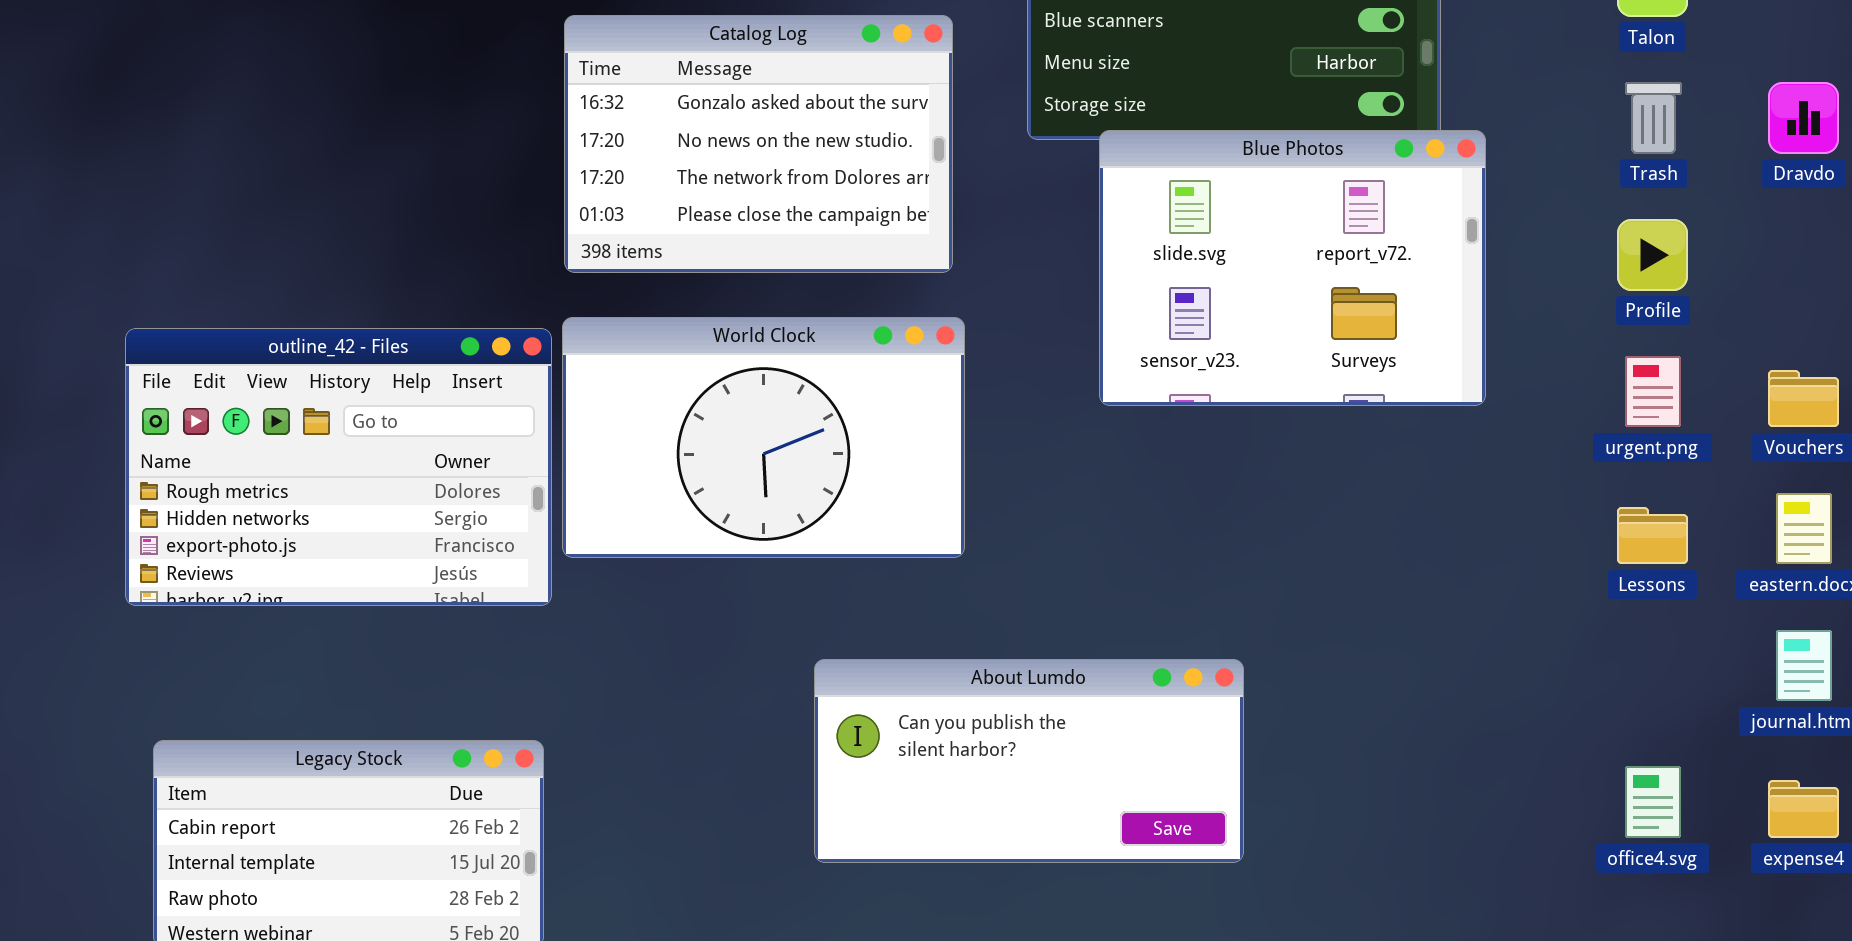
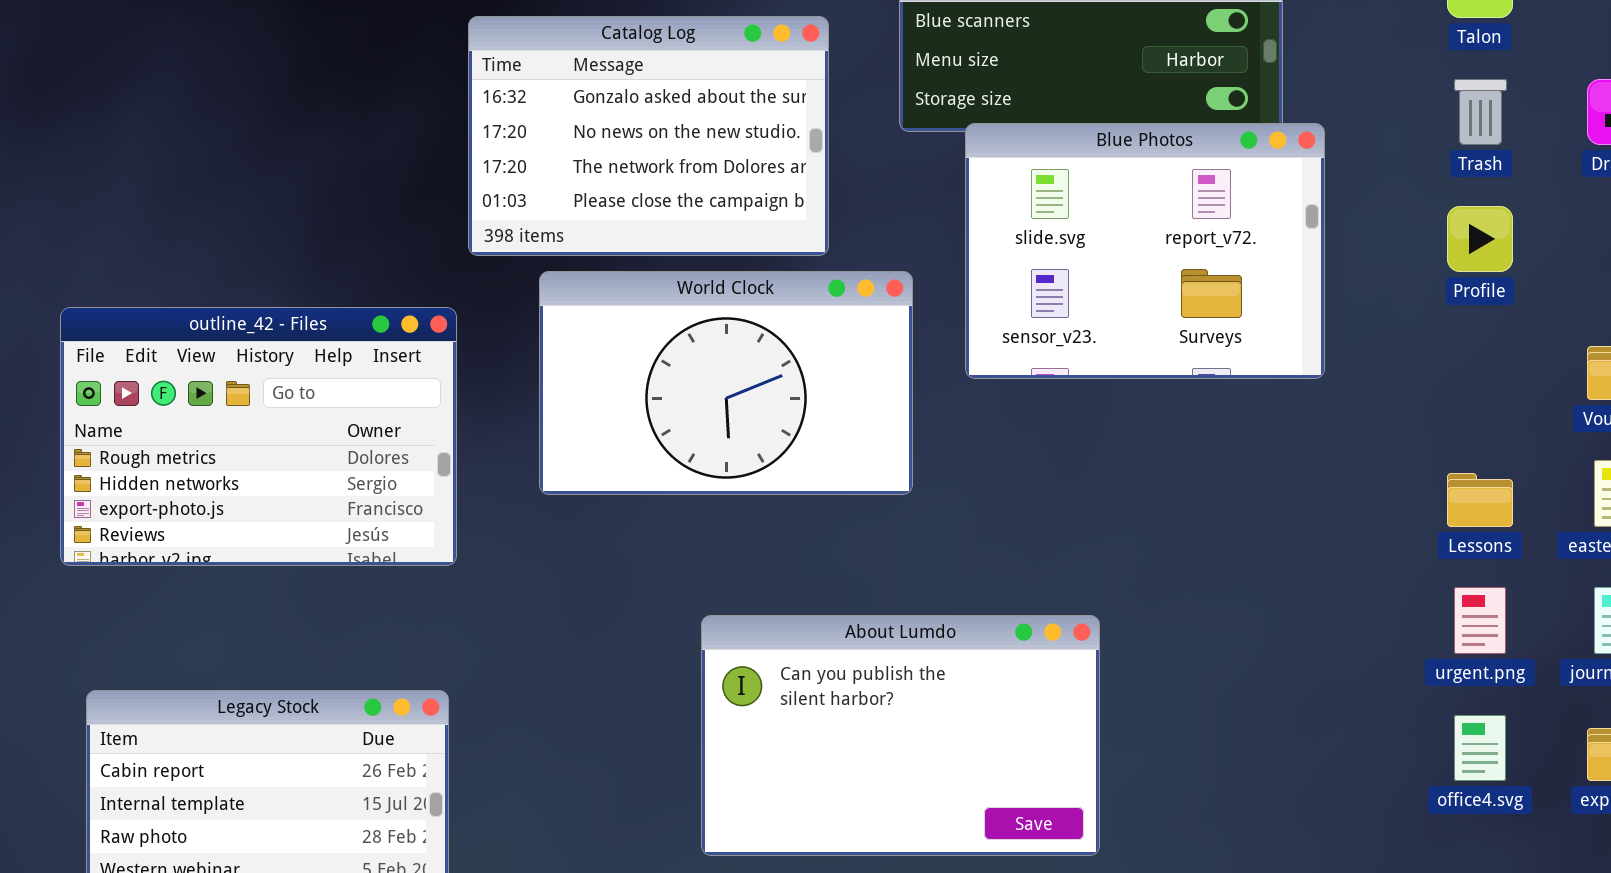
World Clock: [562,317,965,558] -> [539,271,913,495], moved
urgent.png: [1625,356,1681,427] -> [1454,587,1506,654], moved
About Lumdo: [814,659,1244,863] -> [701,615,1100,856], resized

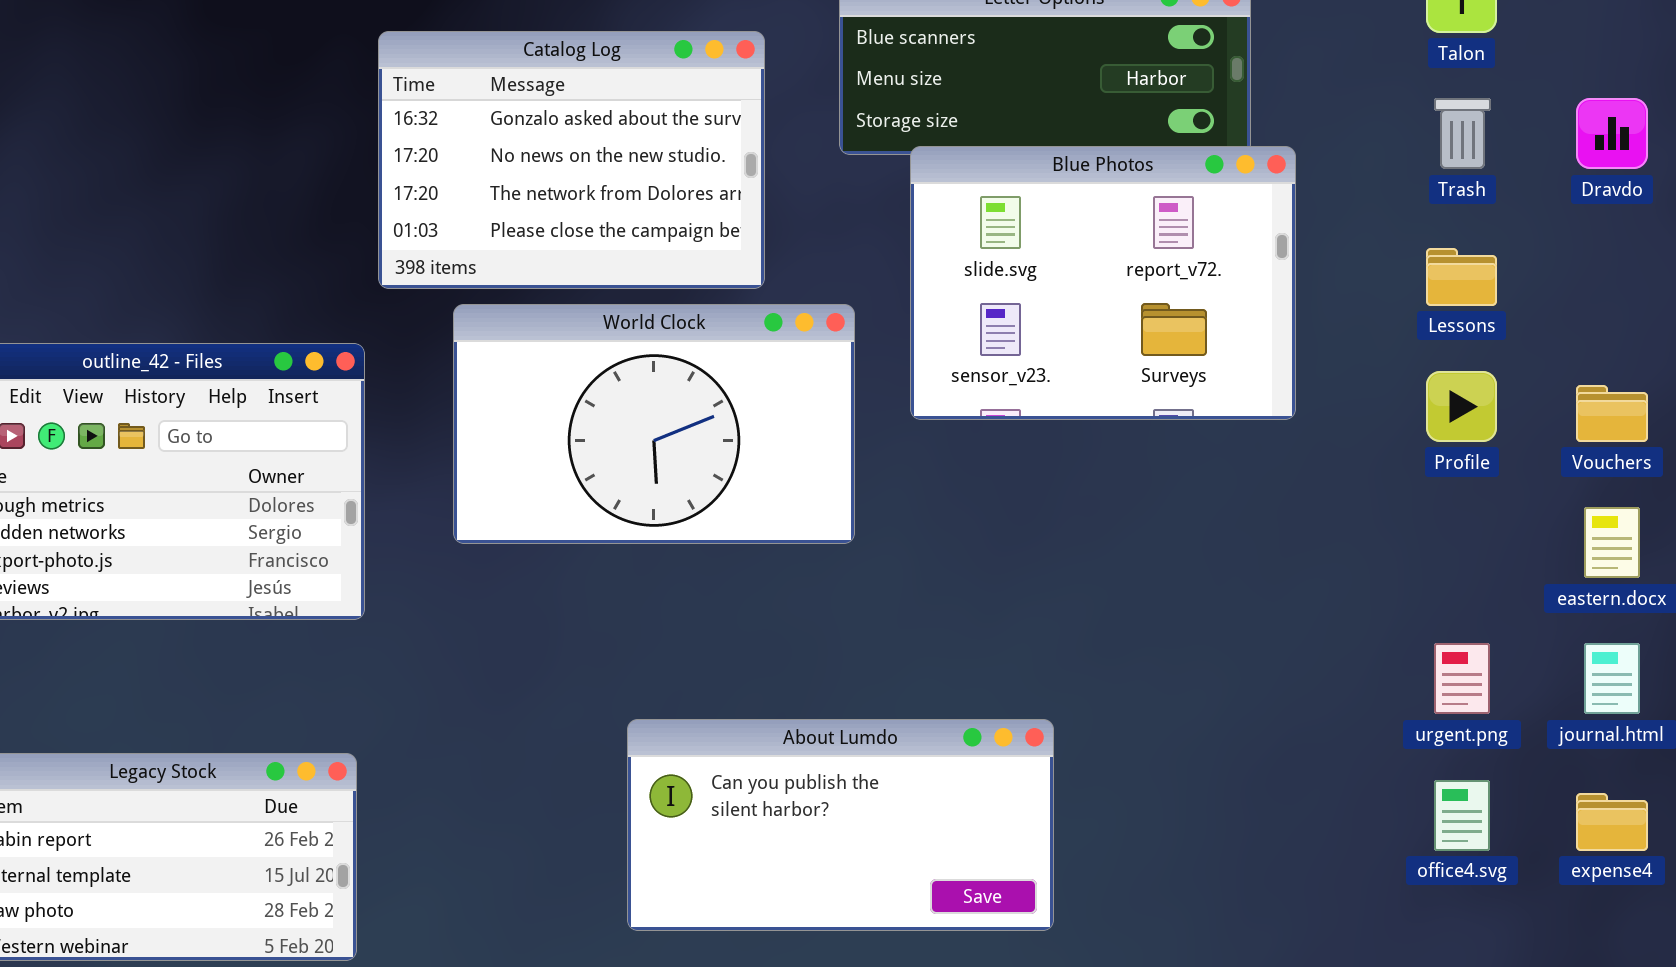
Profile: [1447,206,1513,272] -> [1426,371,1497,442], moved
Lessons: [1447,473,1513,527] -> [1426,248,1497,306], moved
About Lumdo: [701,615,1100,856] -> [627,719,1054,931], resized

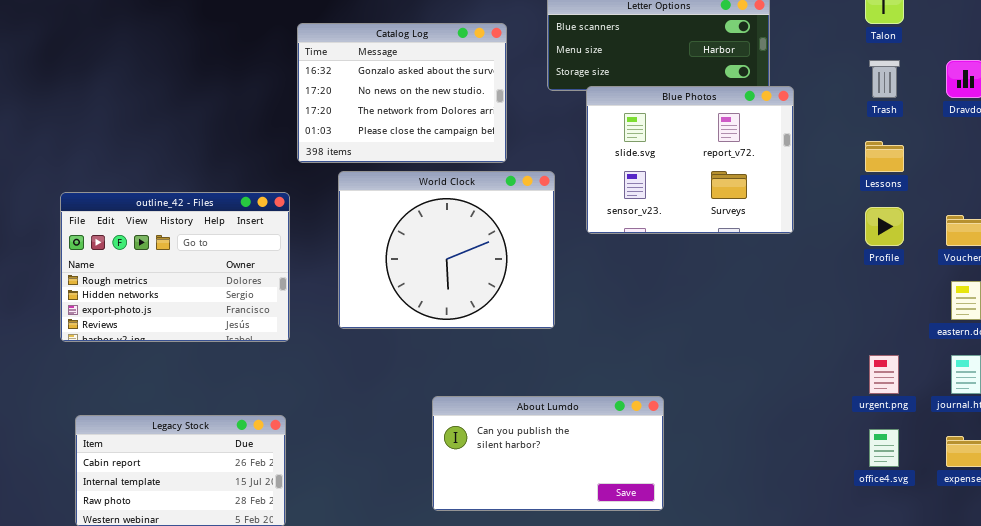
World Clock: [453,304,855,544] -> [338,171,555,329], resized

